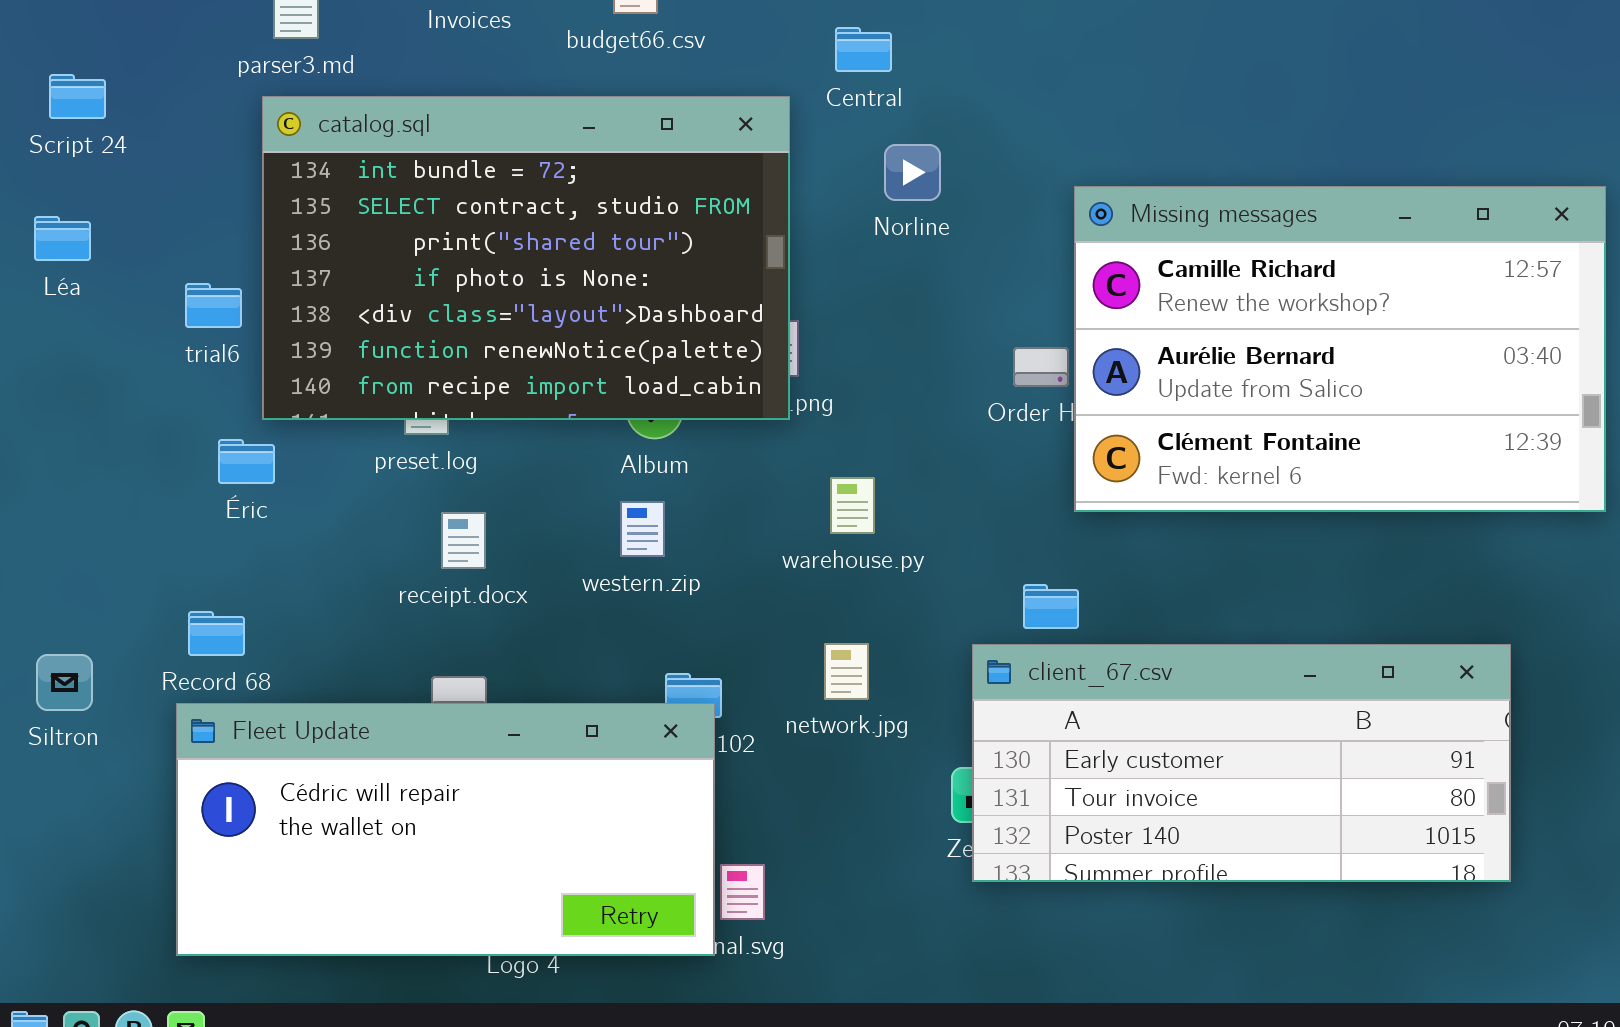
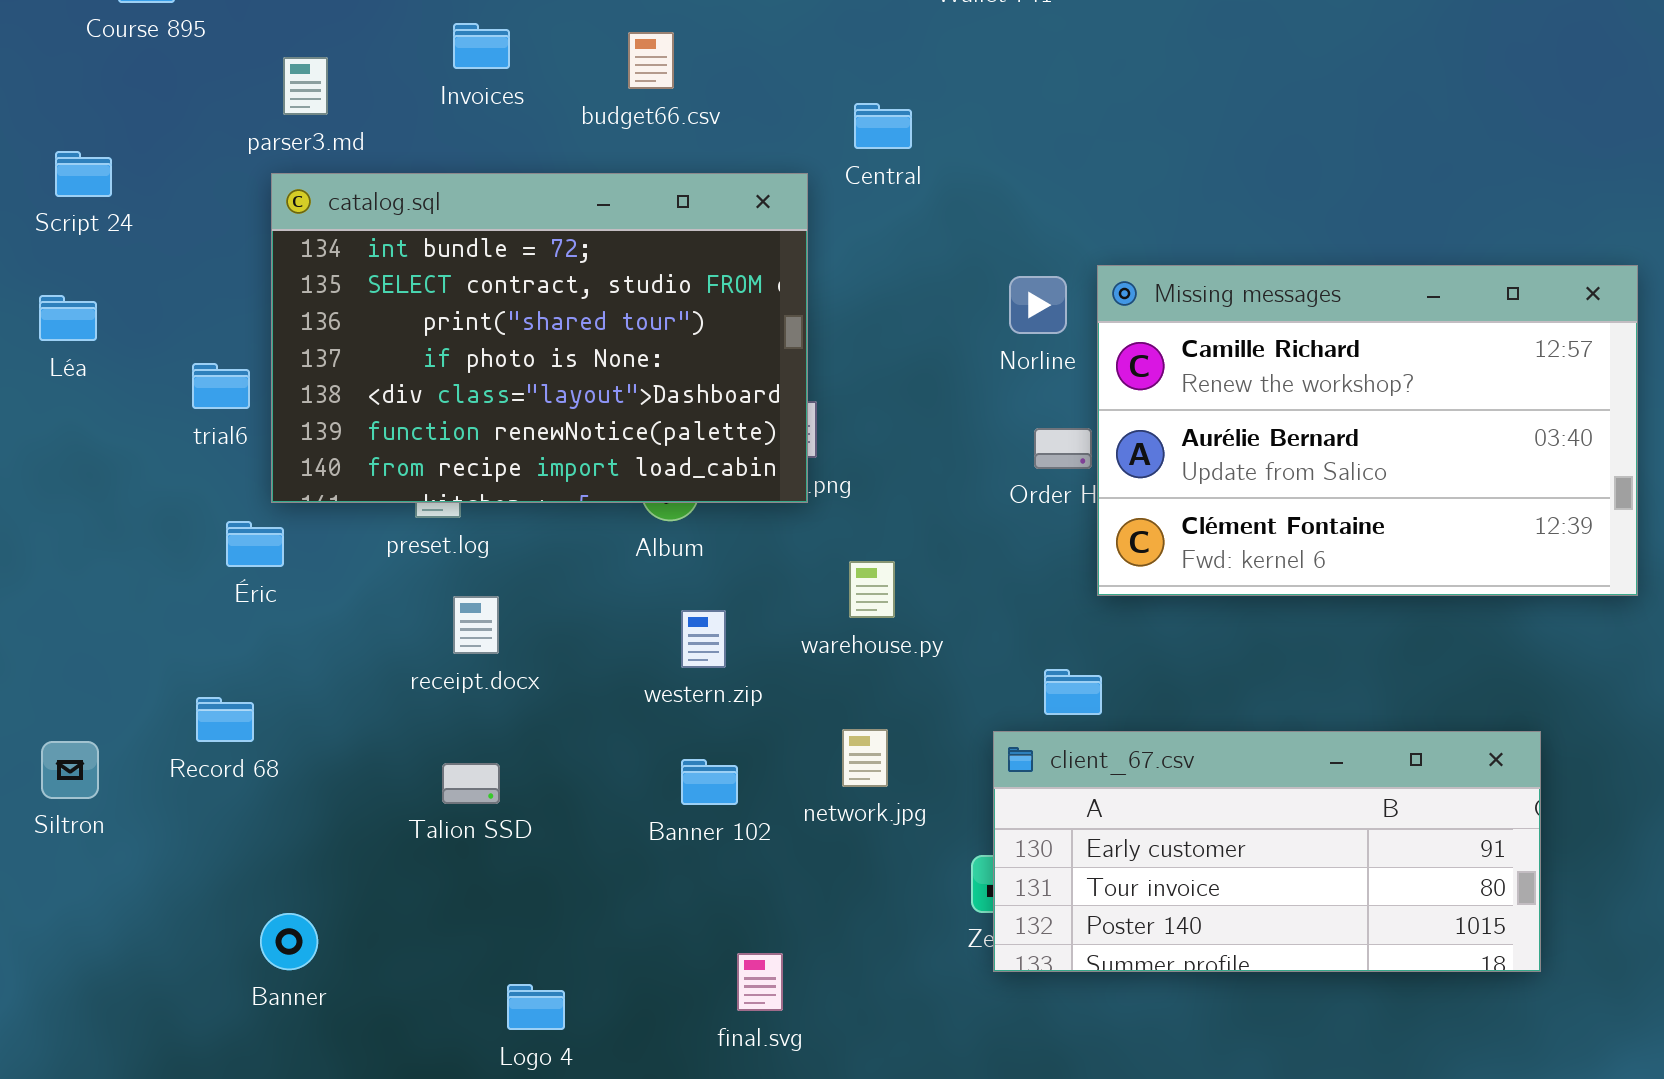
Norline: [884,144,941,201] -> [1009,276,1067,334], moved
western.zip: [620,501,665,557] -> [681,610,726,668], moved
Fleet Update: [176,703,715,956] -> none, closed

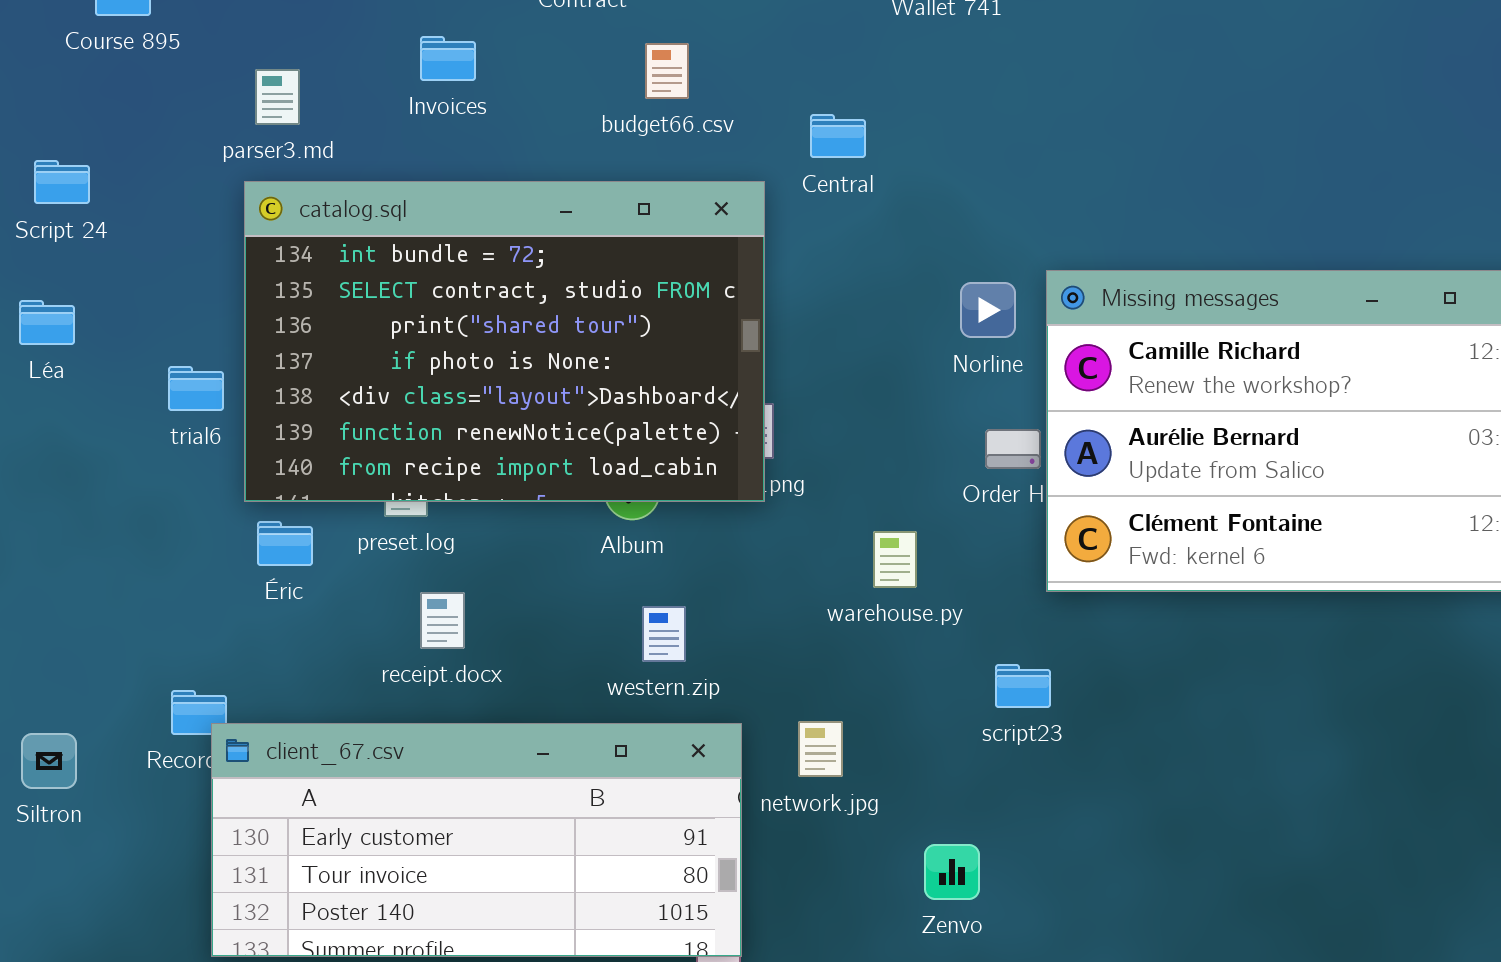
budget66.csv: [628,32,674,89] -> [645,43,689,99], moved
Éric: [226,521,284,567] -> [257,521,313,566], moved
warehouse.py: [849,561,895,618] -> [873,531,917,588], moved
client_67.csv: [993,731,1541,972] -> [211,723,742,957], moved

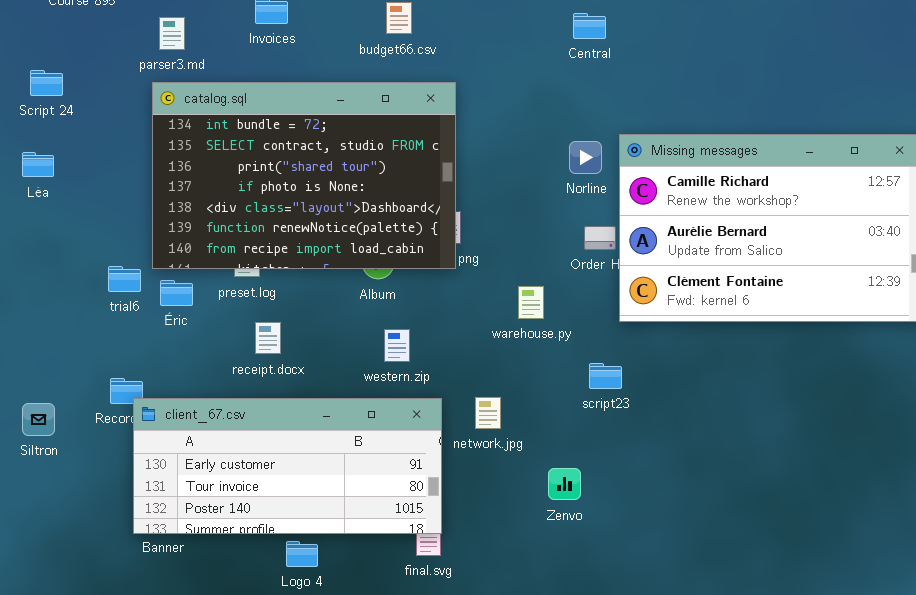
Central: [810,114,866,158] -> [573,13,606,39], moved
trial6: [168,366,224,411] -> [108,266,141,292], moved

